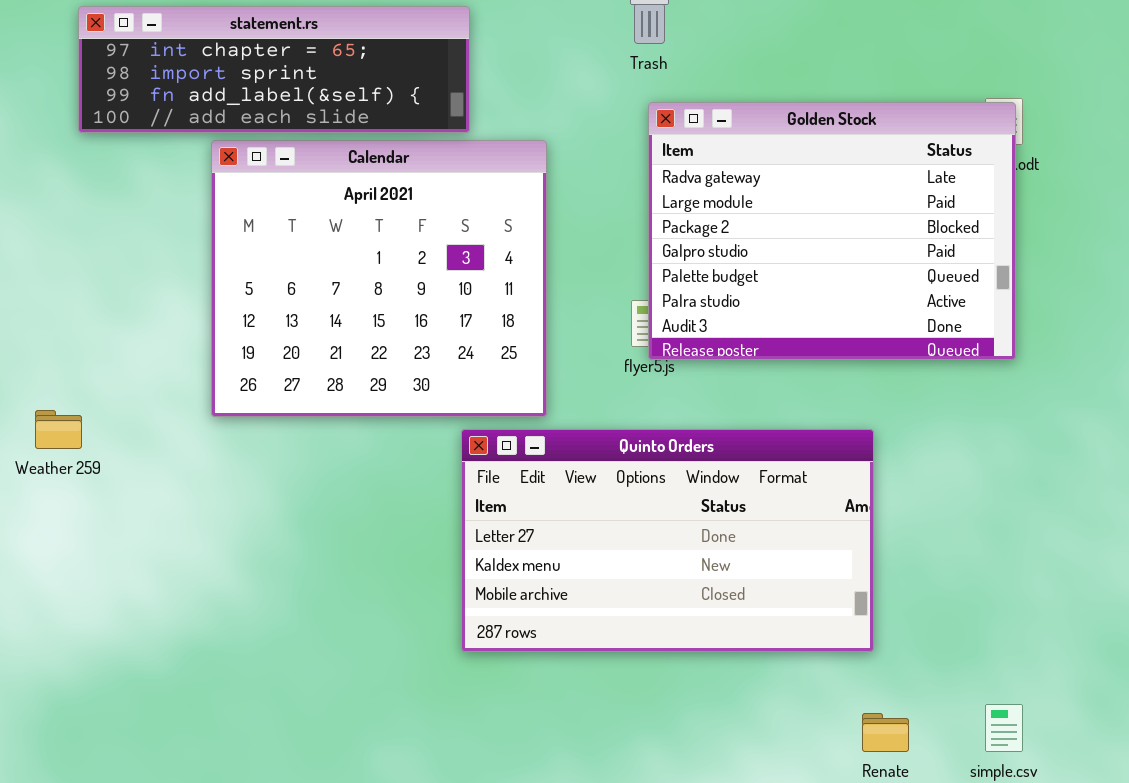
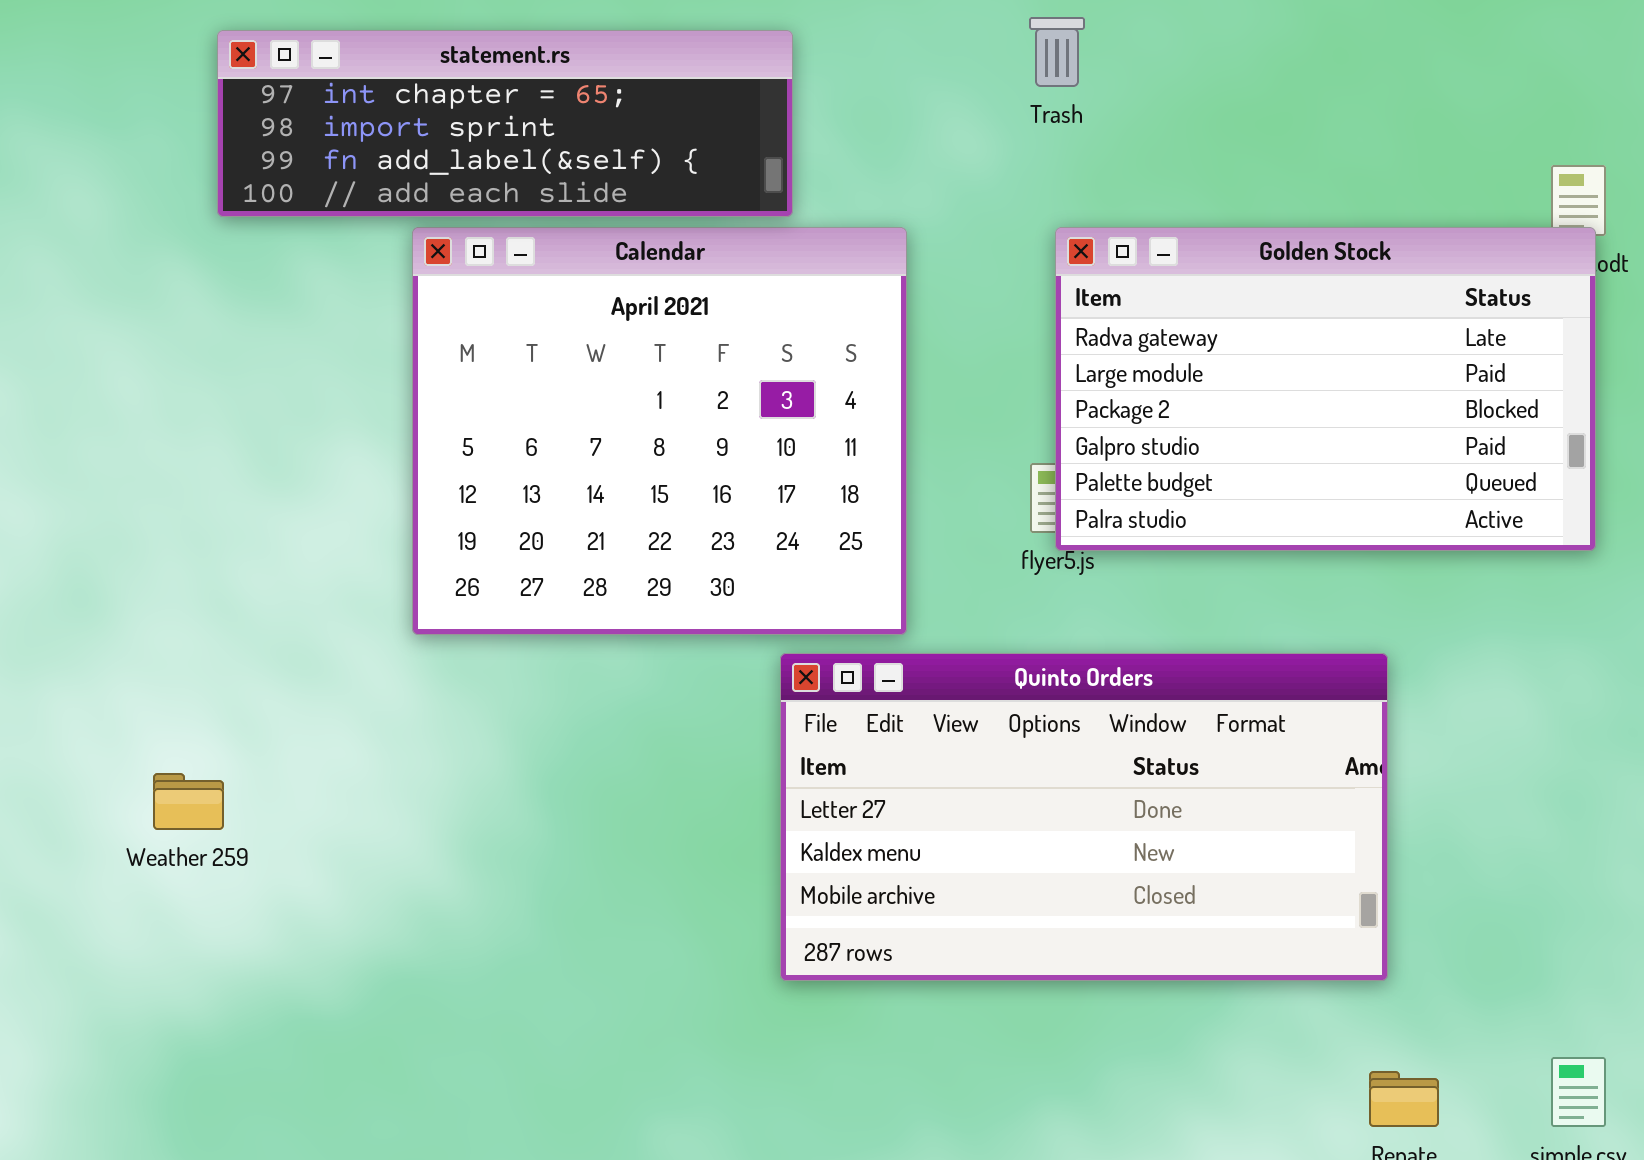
Golden Stock: [648,102,1016,360] -> [1055,227,1596,551], resized
Weather 259: [35,410,82,449] -> [153,773,224,830], moved

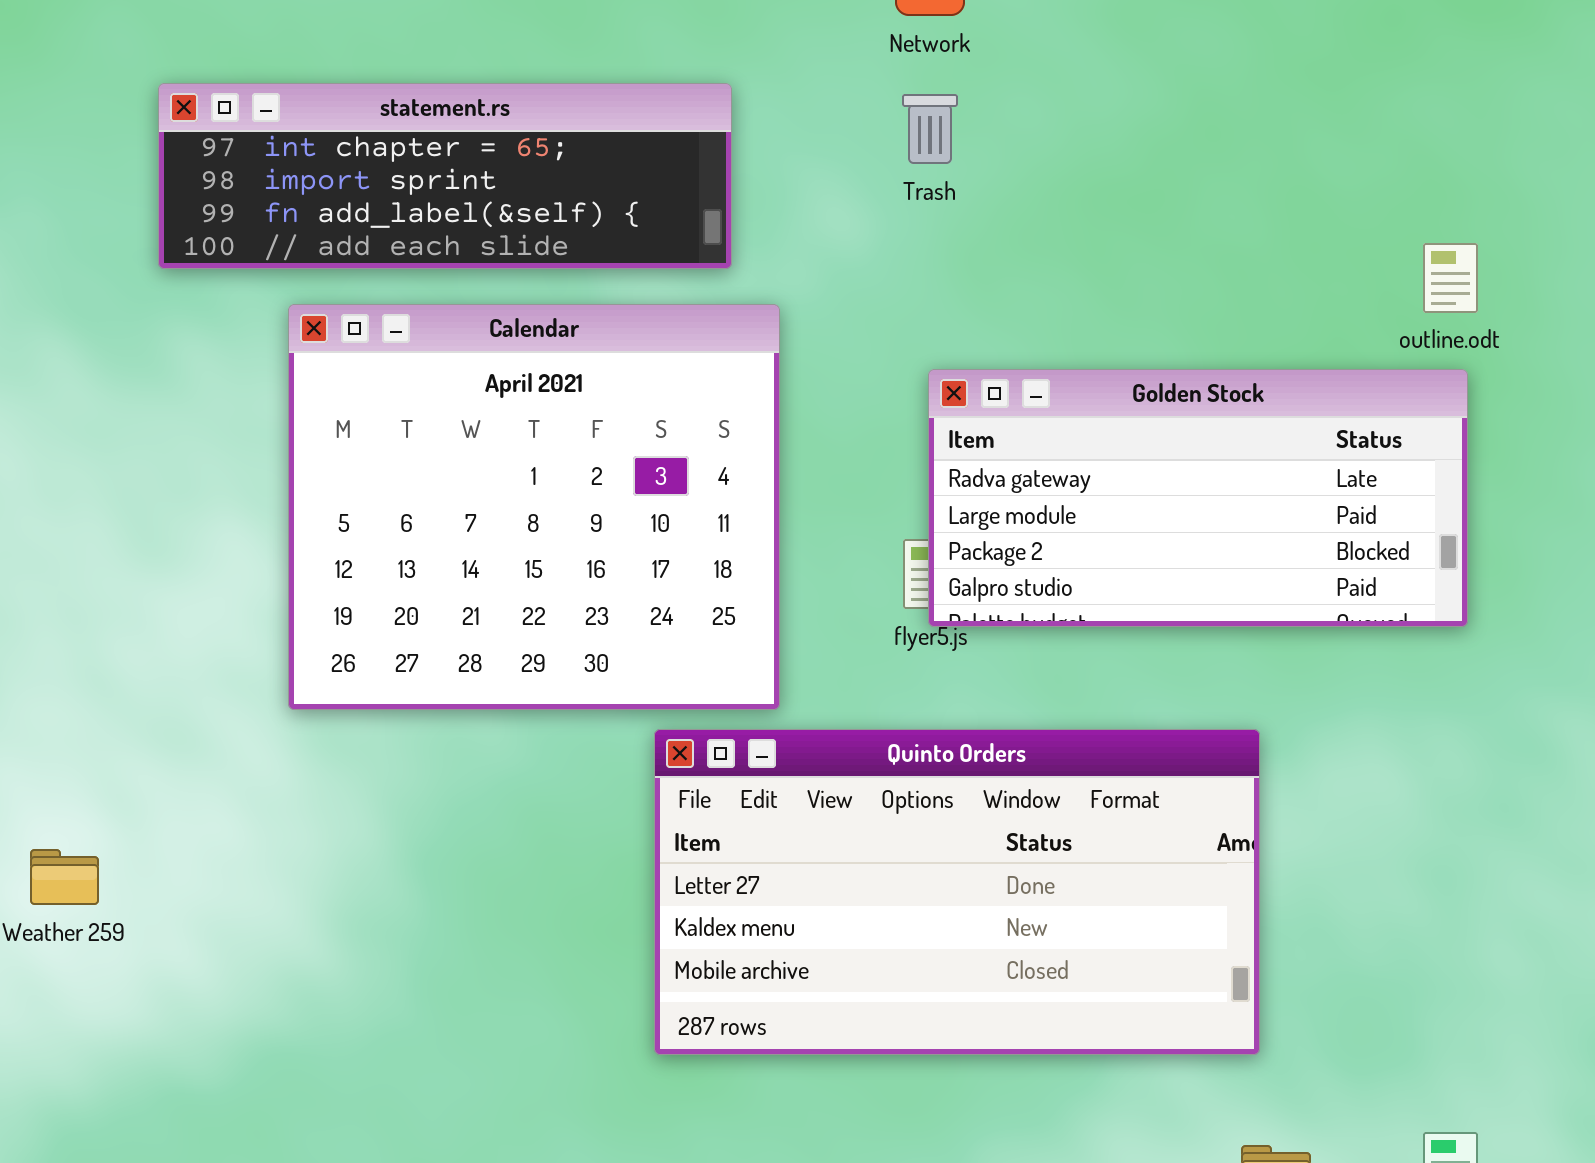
statement.rs: [217,30,793,217] -> [158,83,732,269], moved
Golden Stock: [1055,227,1596,551] -> [928,369,1468,627], resized

